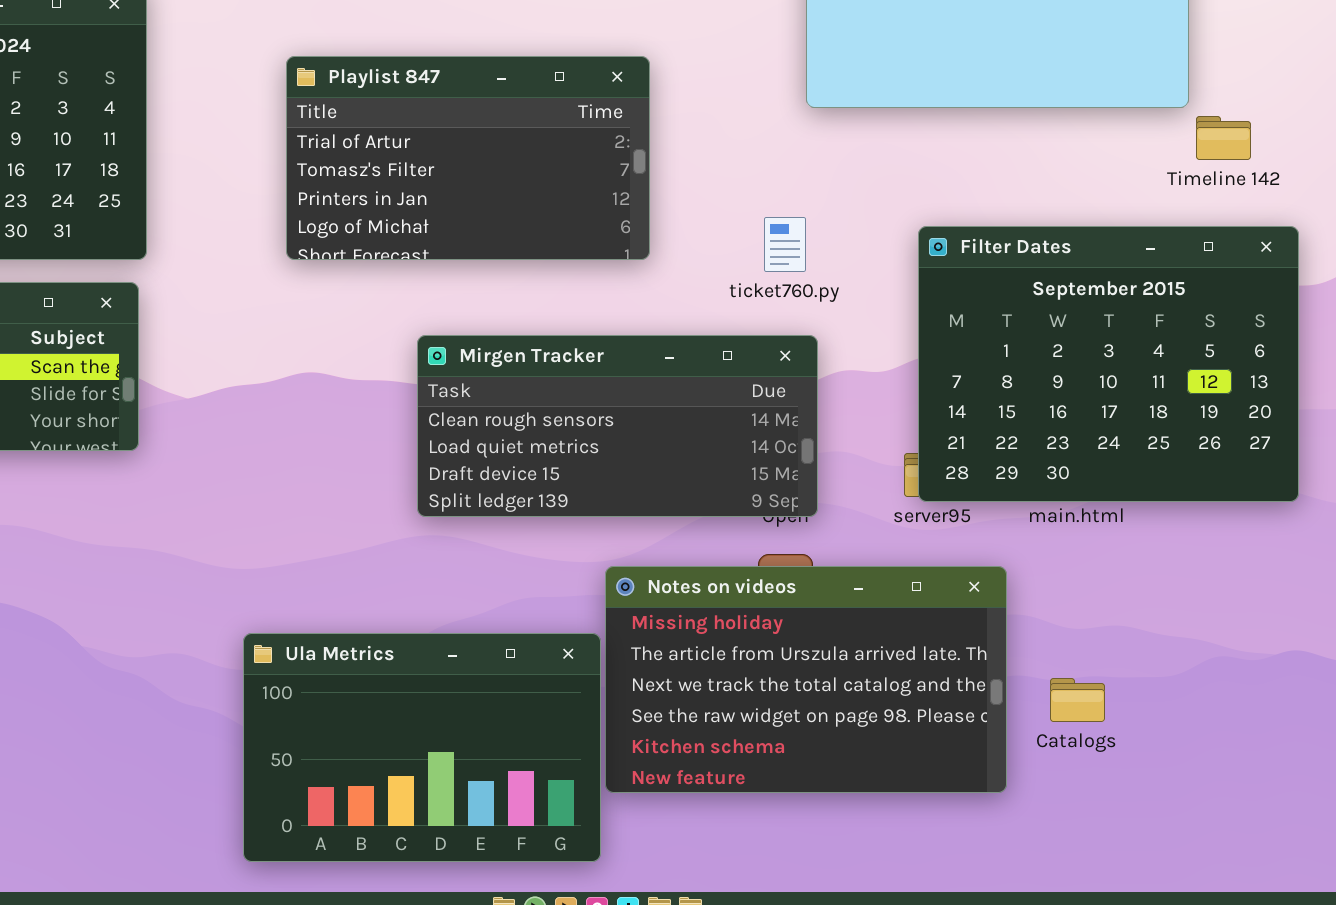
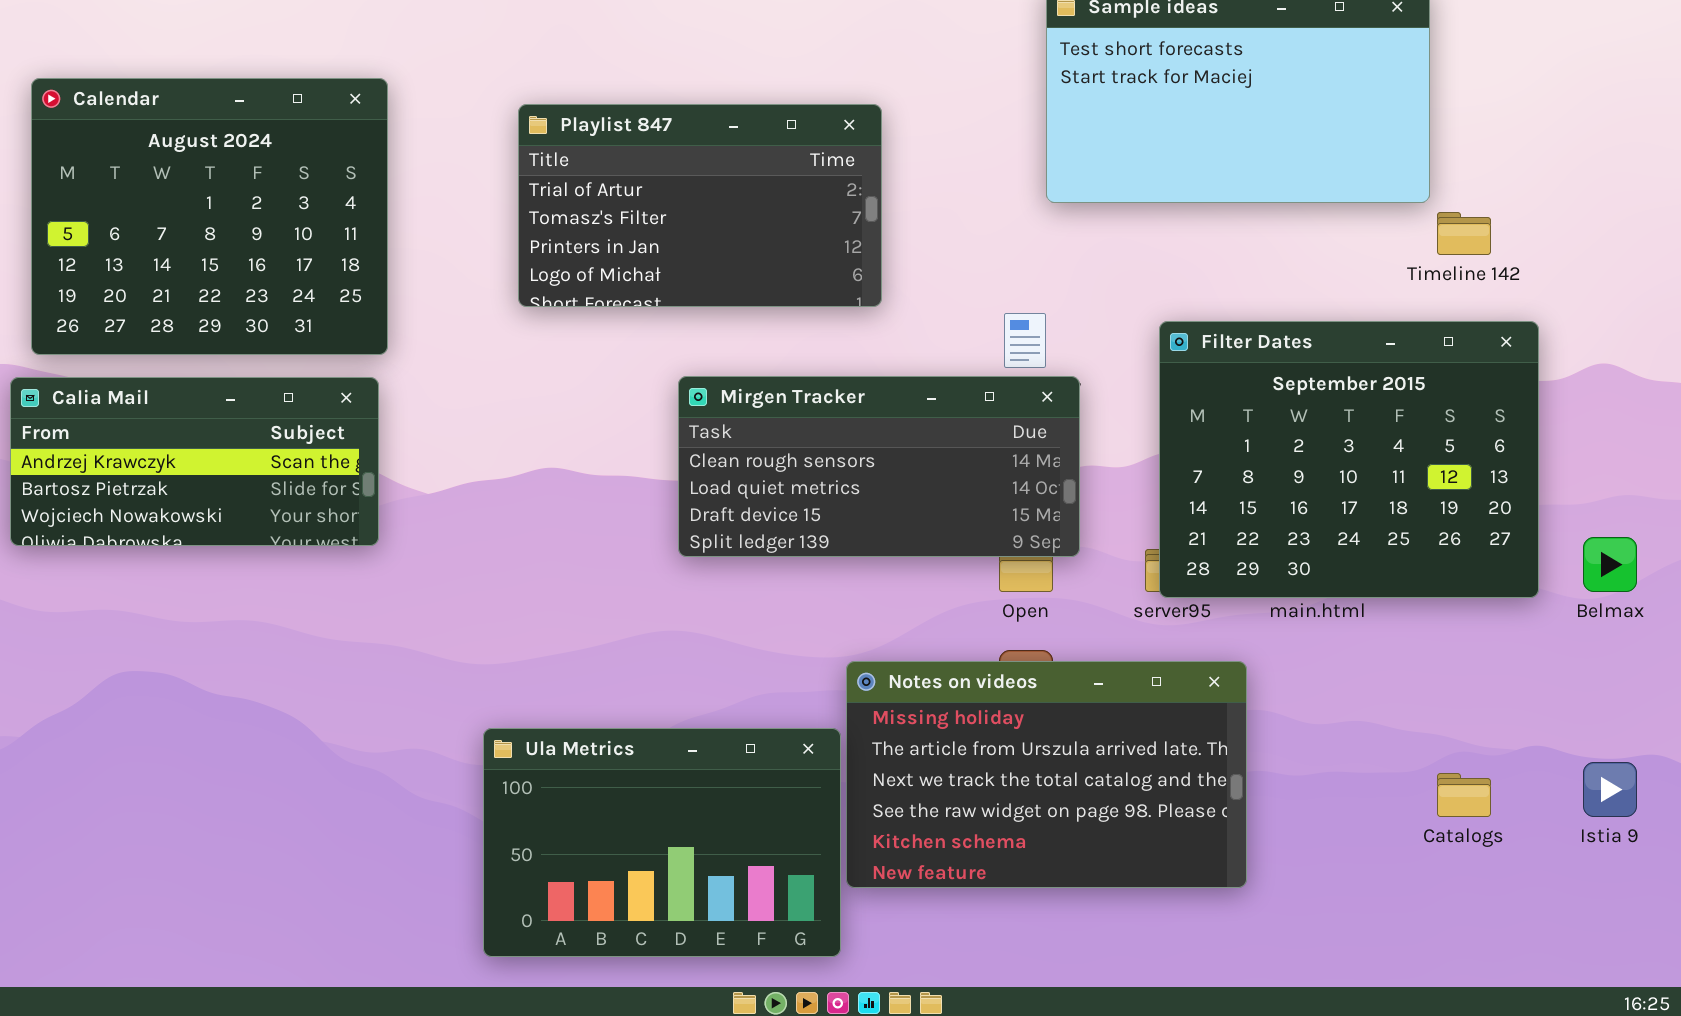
Playlist 847: [286,56,650,260] -> [518,104,882,307], moved
Mirgen Tracker: [417,335,818,517] -> [678,376,1080,557], moved
Catalogs: [1050,678,1105,722] -> [1437,773,1491,817], moved

